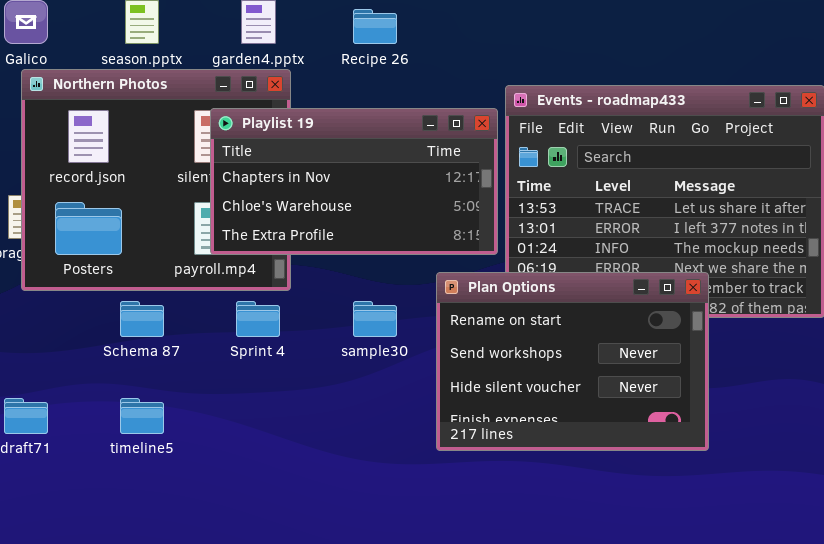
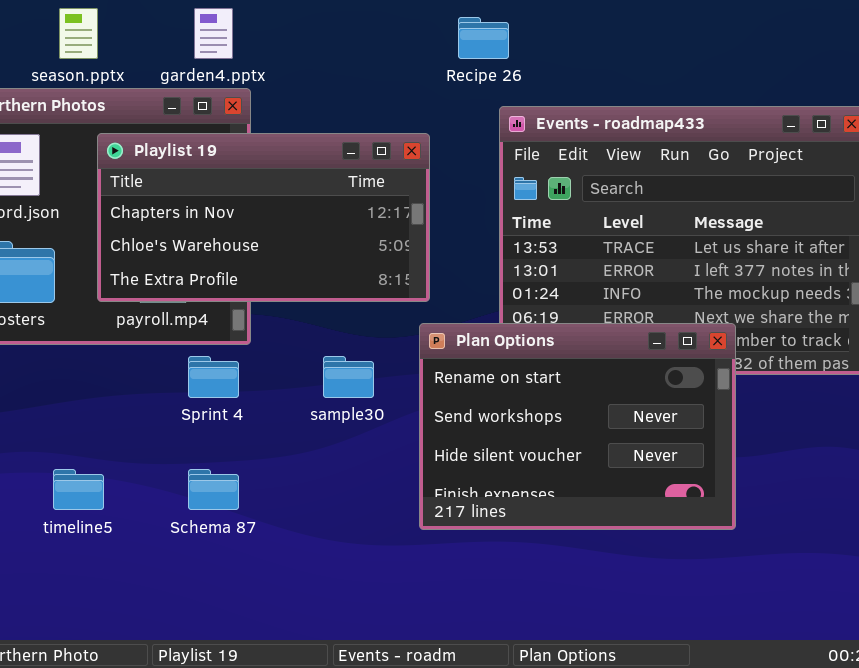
Recipe 26: [353,9,397,44] -> [458,17,509,59], moved
Playlist 19: [210,108,498,255] -> [97,133,430,302], moved
Schema 87: [120,301,164,337] -> [188,469,239,510], moved

